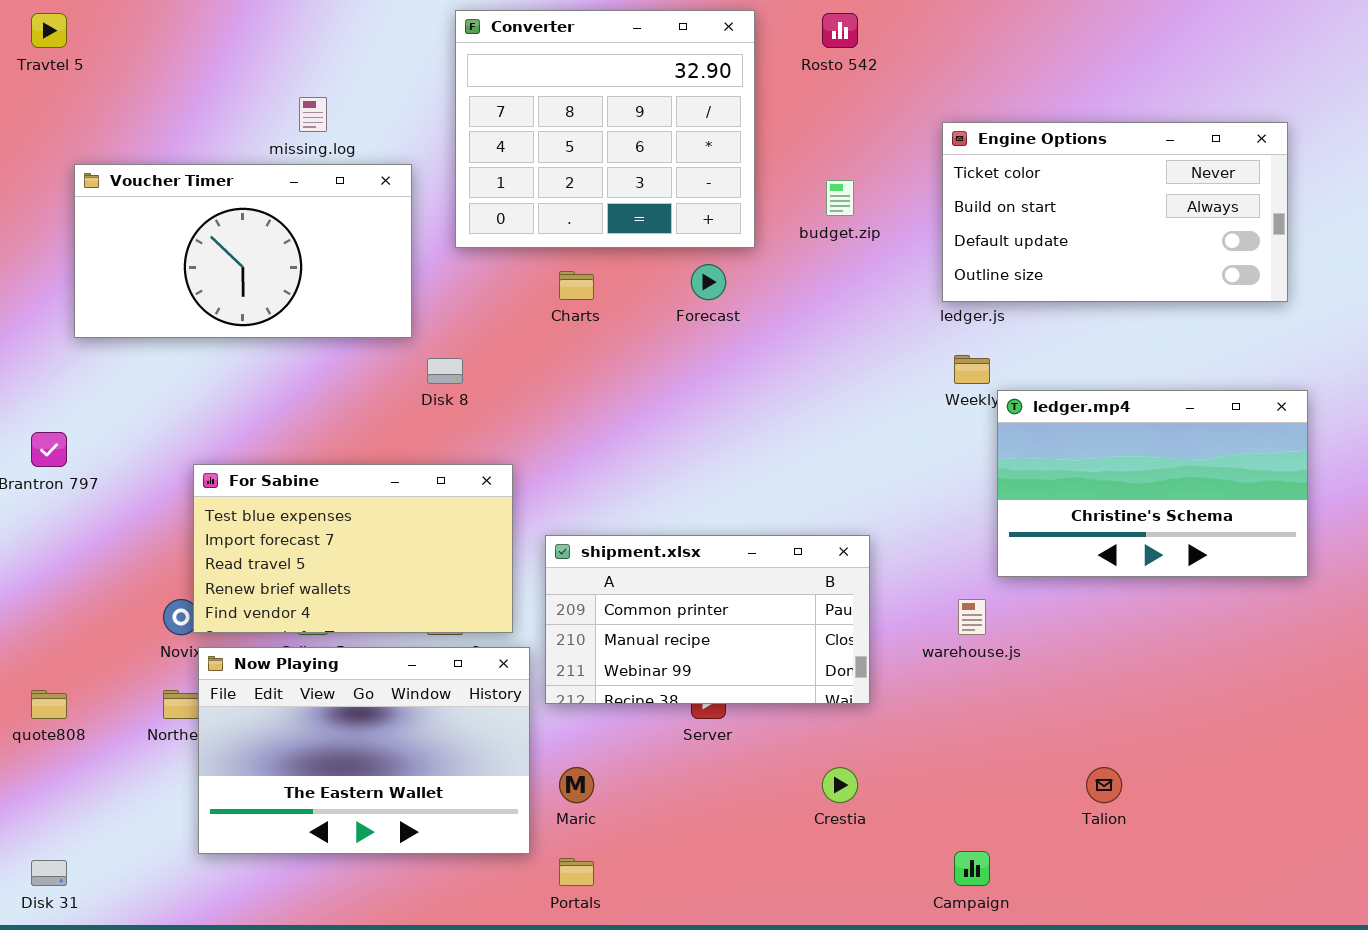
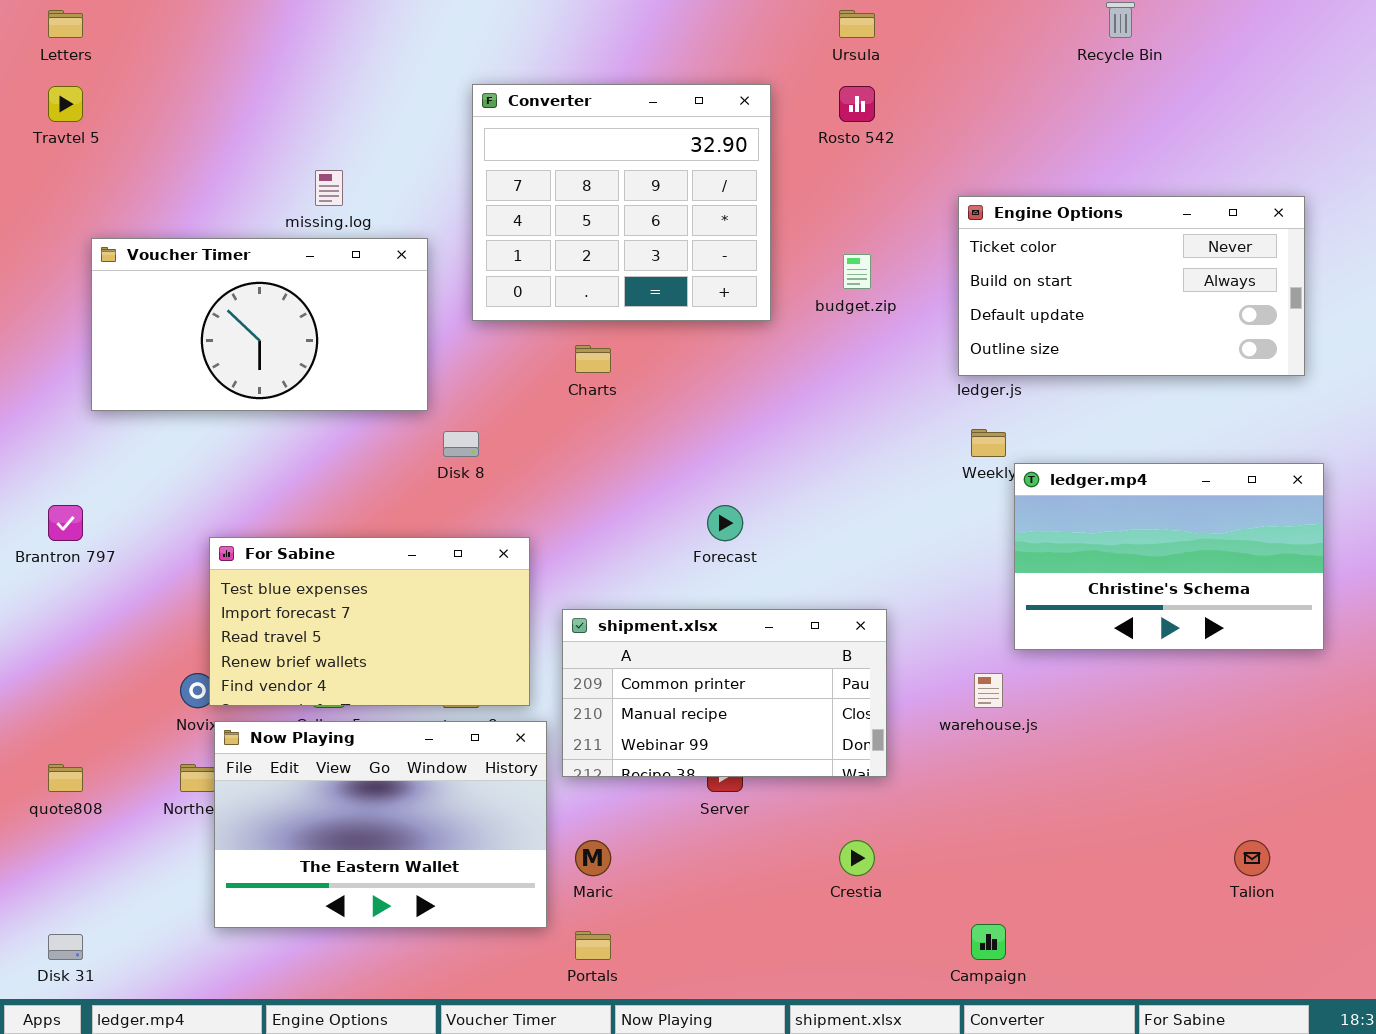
Forecast: [691,264,726,300] -> [707,505,743,541], moved
Talion: [1086,767,1122,803] -> [1234,840,1270,876], moved

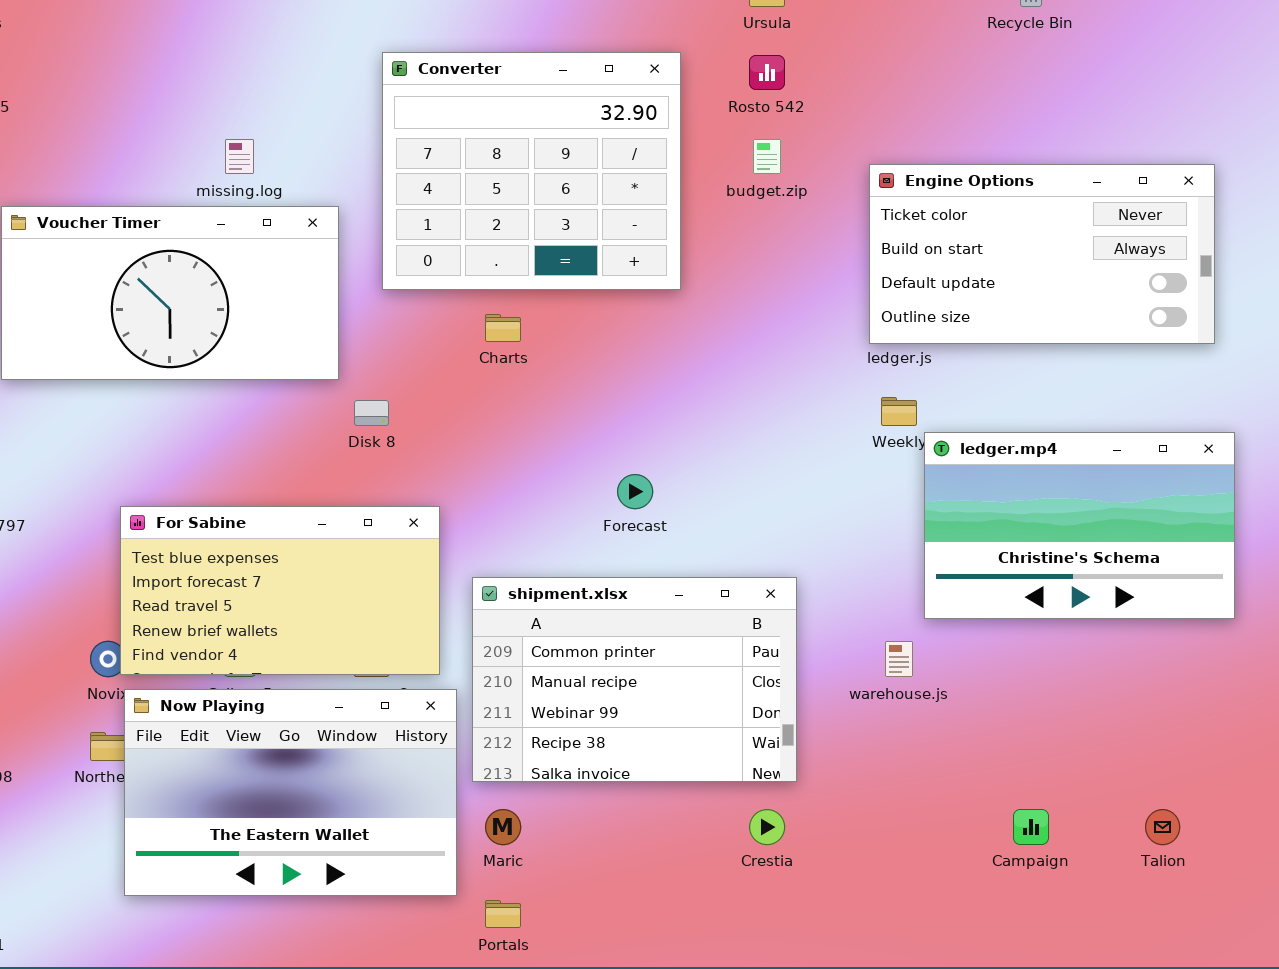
budget.zip: [843,254,871,289] -> [753,139,781,174], moved
shipment.xlsx: [562,609,887,777] -> [472,577,797,782], resized
Campaign: [971,924,1006,960] -> [1013,809,1049,845], moved

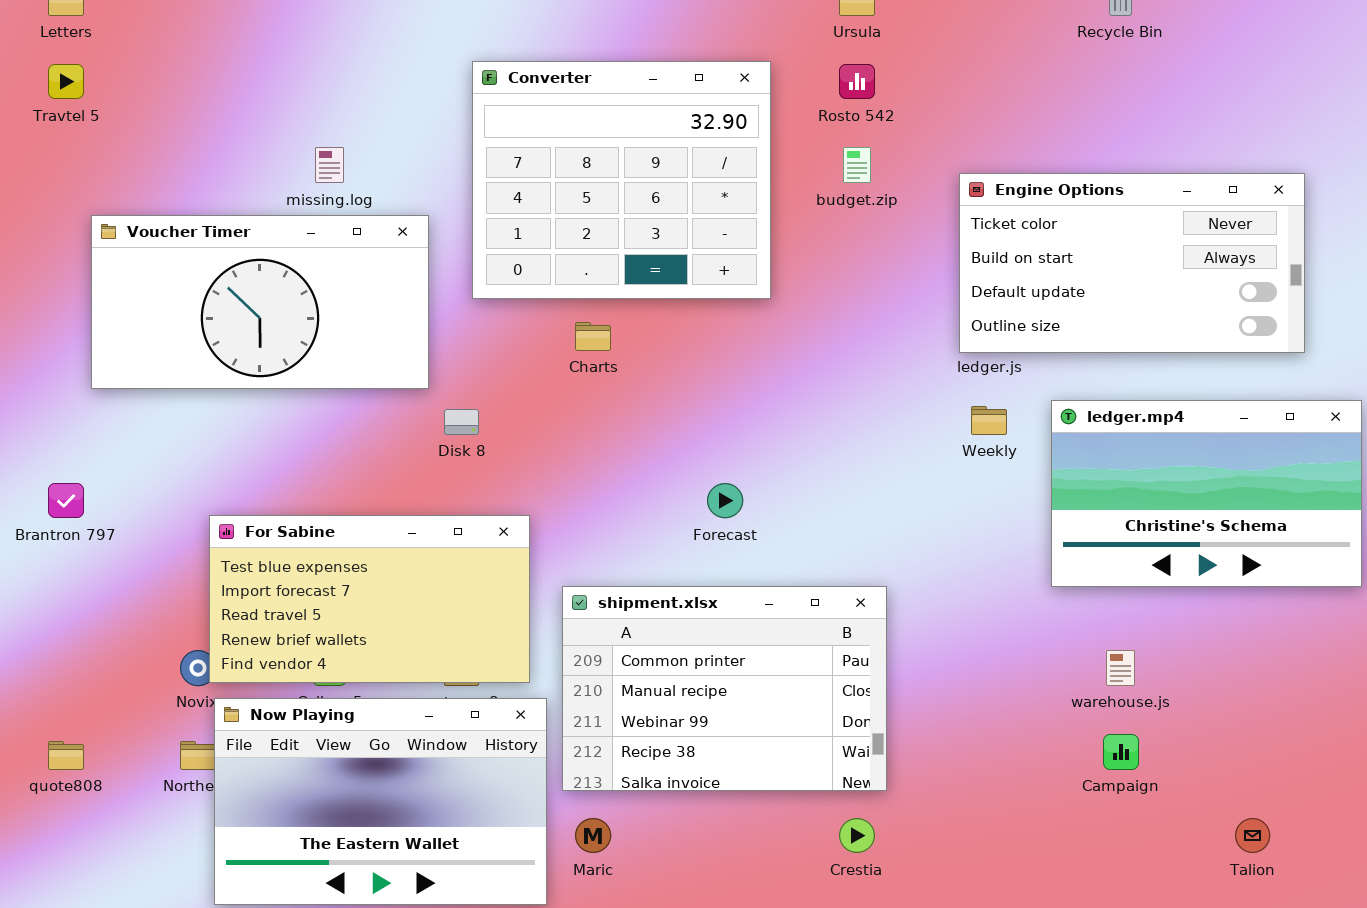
ledger.mp4: [924,432,1235,619] -> [1051,400,1362,587], moved
warehouse.js: [885,641,913,677] -> [1106,650,1135,686], moved
Campaign: [1013,809,1049,845] -> [1103,734,1139,770], moved

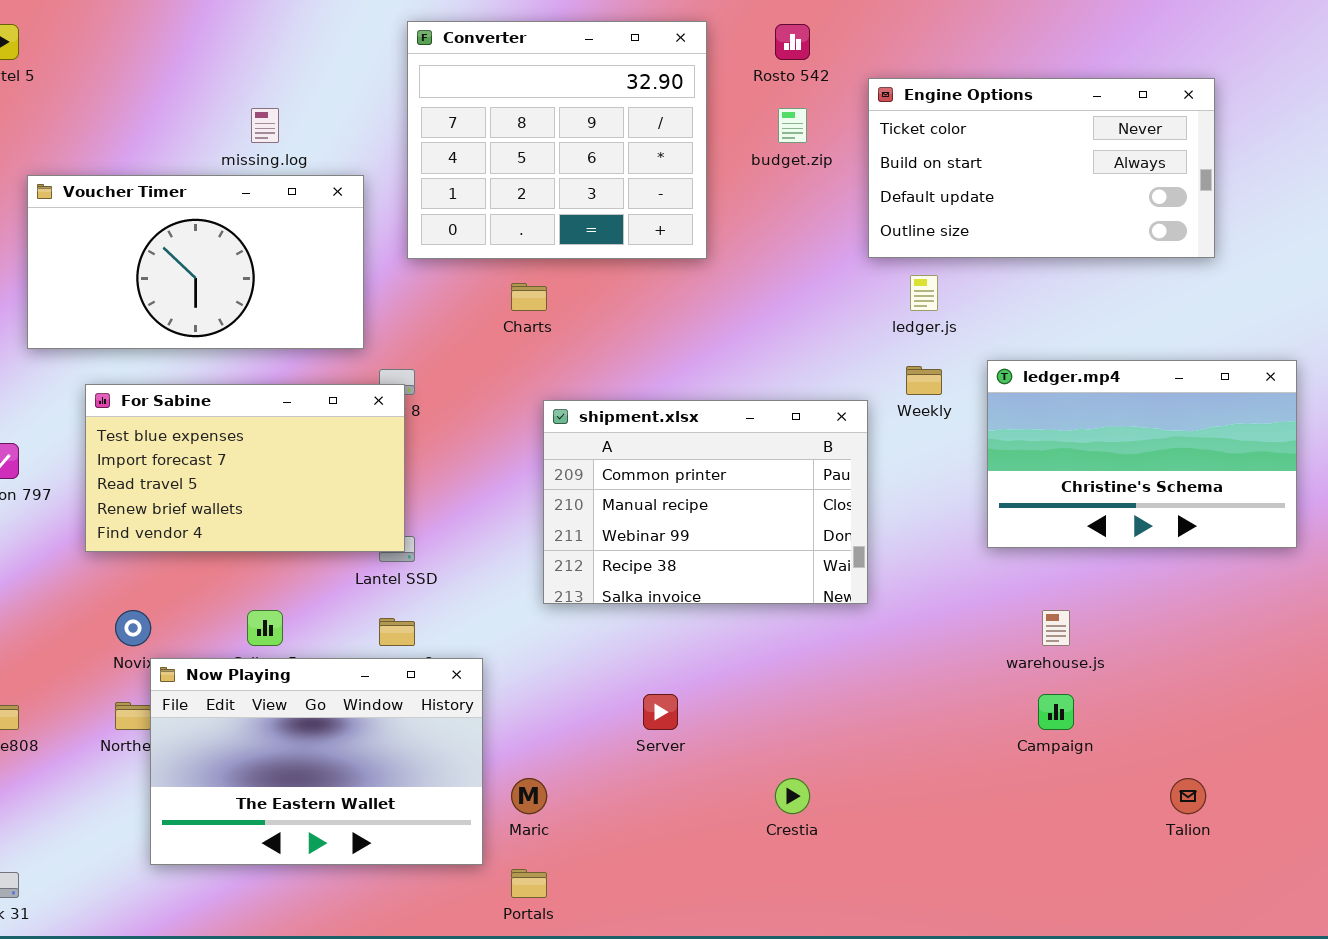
Engine Options: [959,173,1305,353] -> [868,78,1215,258], moved
For Sabine: [209,515,530,683] -> [85,384,405,552], moved
shipment.xlsx: [562,586,887,791] -> [543,400,868,604], moved

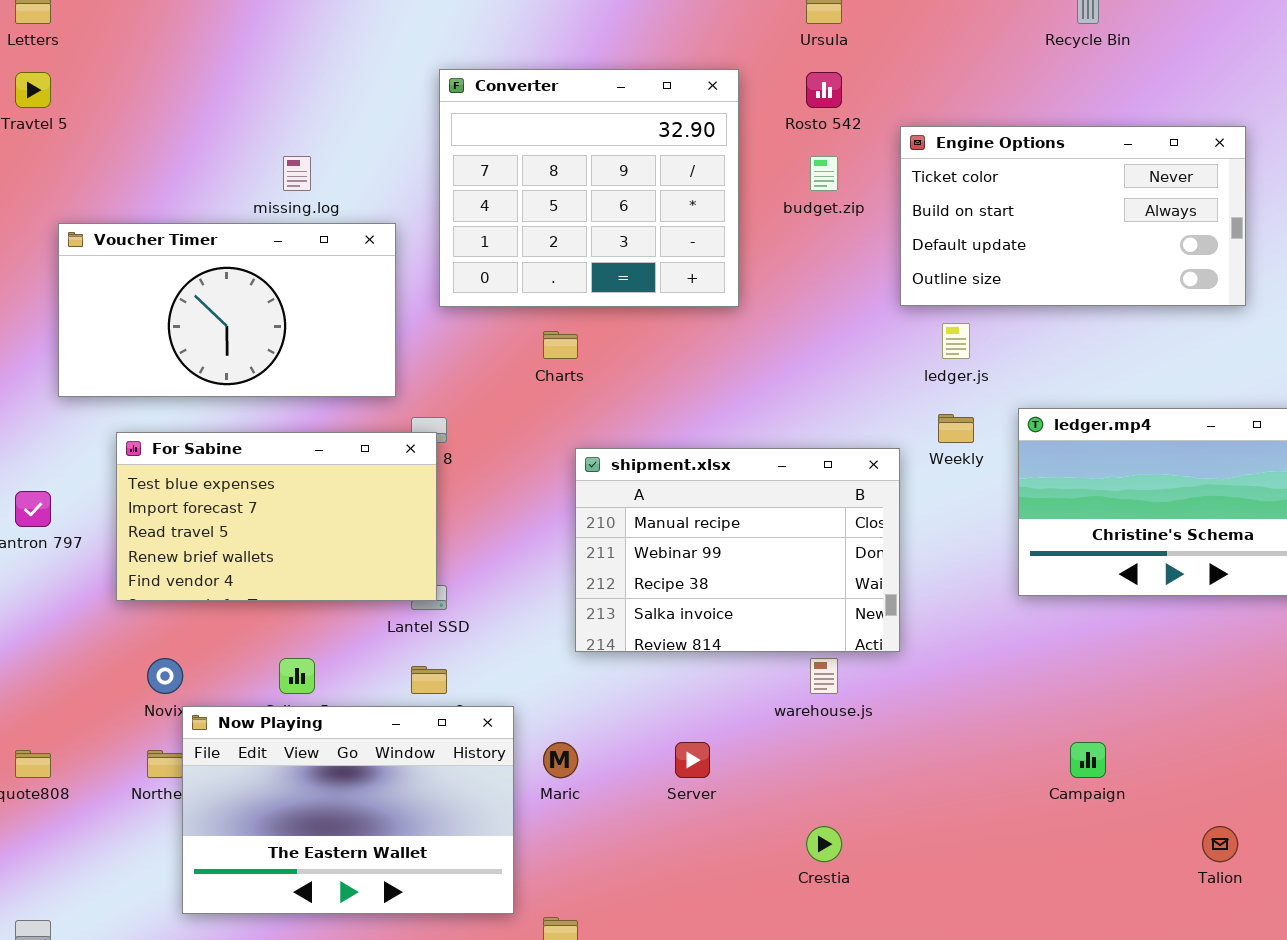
shipment.xlsx: [543,400,868,604] -> [575,448,900,652], scrolled down 1 row
warehouse.js: [1042,610,1070,646] -> [810,658,838,694], moved
Maric: [511,778,547,814] -> [543,742,578,778], moved

